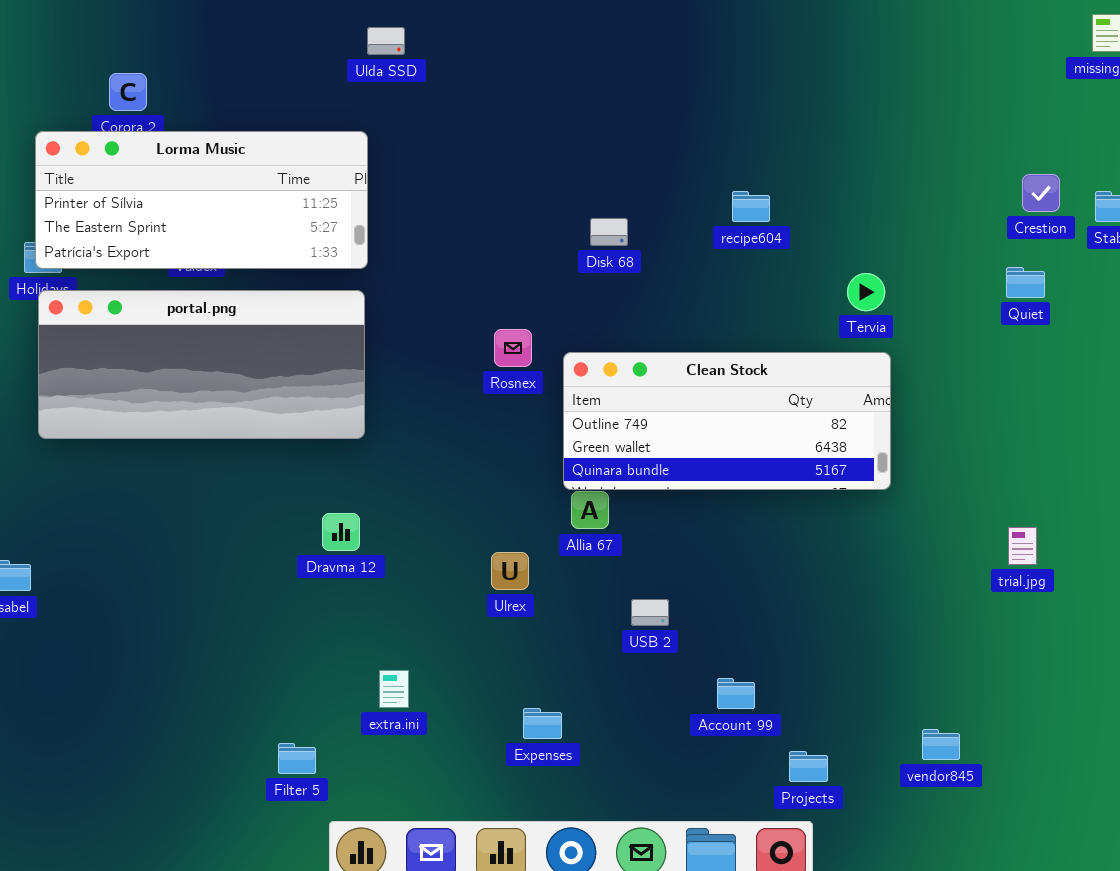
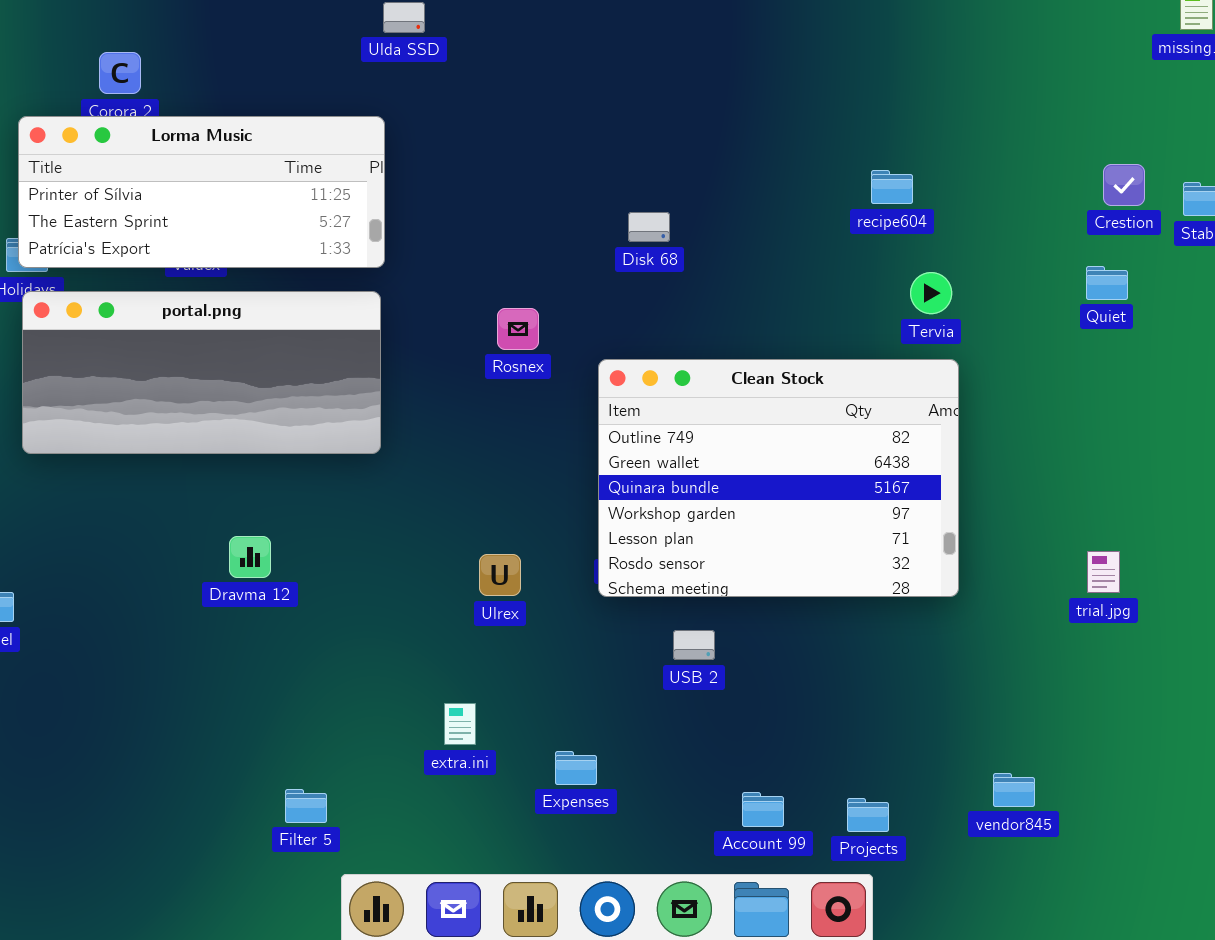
recipe604: [732,191,770,222] -> [871,170,913,204], moved
Rosnex: [494,329,532,367] -> [497,308,539,350], moved
Clean Stock: [563,352,891,490] -> [598,359,959,597], resized
Dravma 12: [322,513,360,551] -> [229,536,271,578], moved
Ulrex: [491,552,529,590] -> [479,554,521,596], moved
extra.ini: [379,670,409,708] -> [444,703,476,745], moved
Account 99: [717,678,755,709] -> [742,792,784,827], moved

